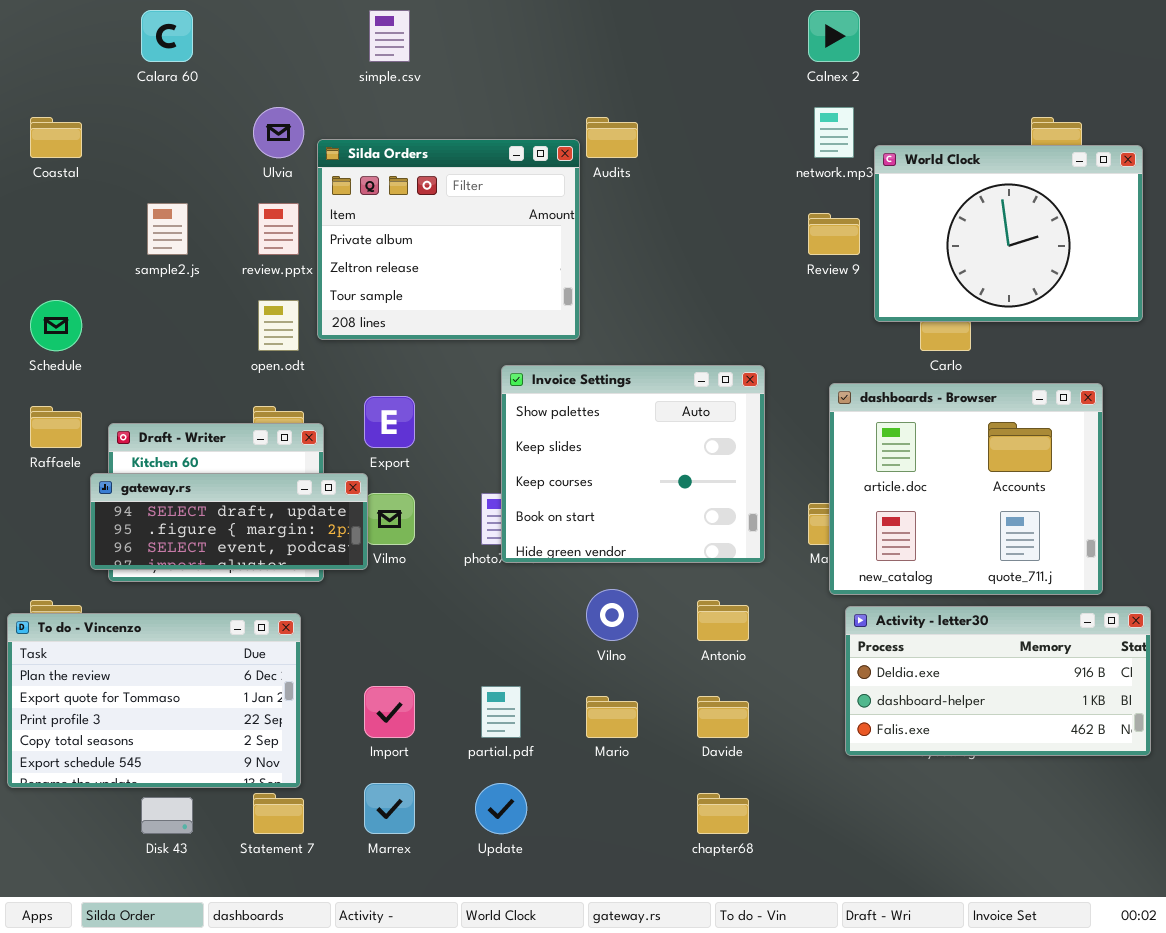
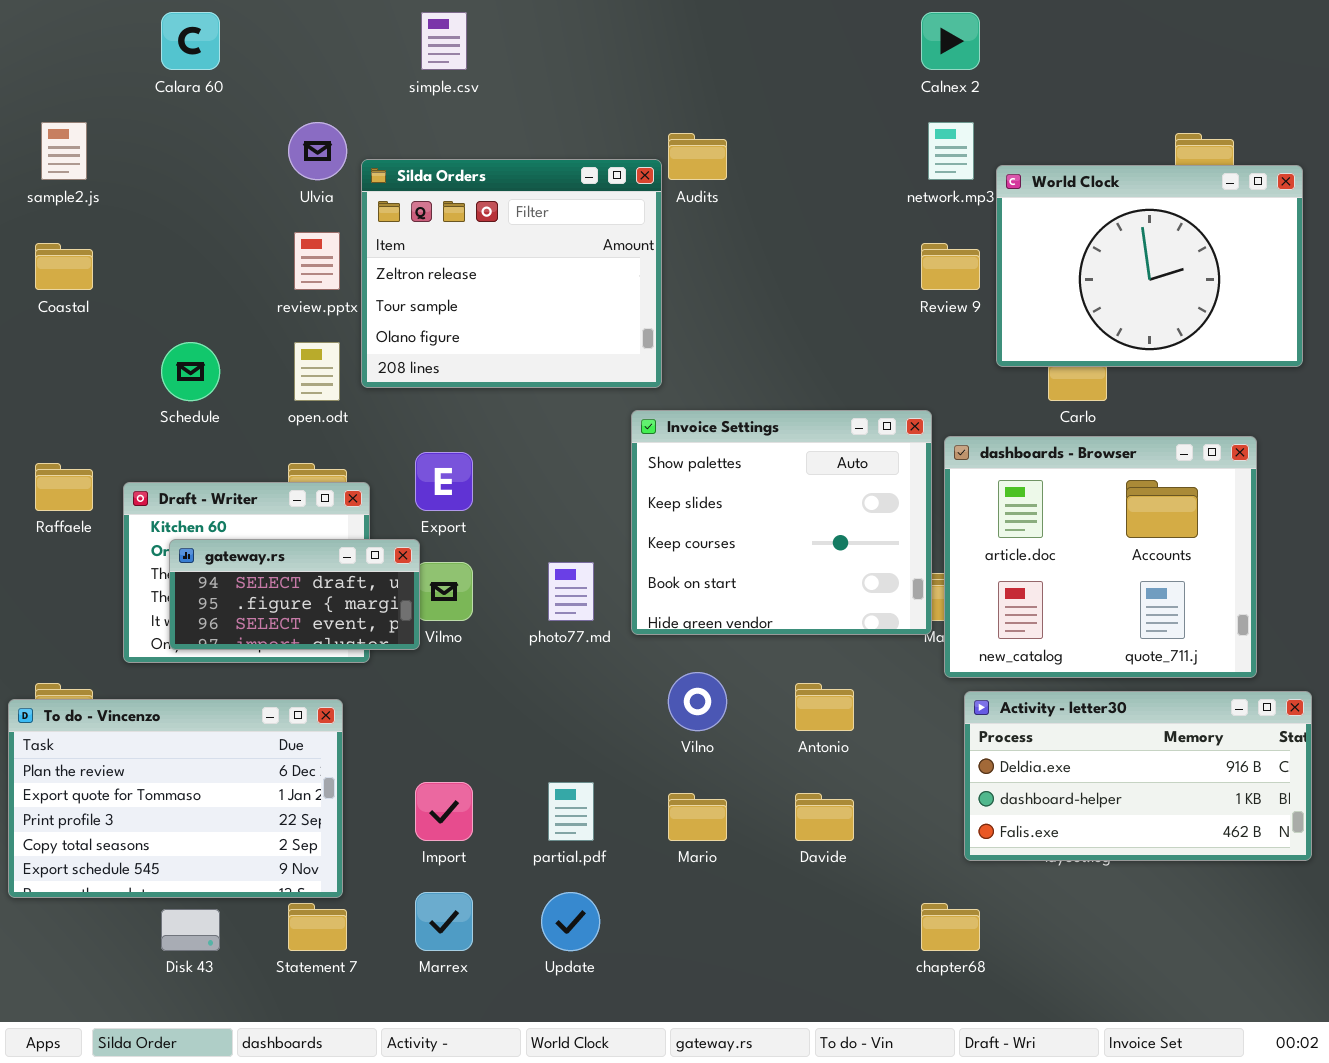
Coastal: [30,117,82,158] -> [35,243,93,290], moved
Silda Orders: [317,139,580,340] -> [361,159,662,388], scrolled down 1 row
sample2.js: [147,203,188,255] -> [41,122,87,180], moved
Schedule: [30,300,82,351] -> [161,342,220,401], moved
Invoice Settings: [501,365,765,563] -> [631,410,932,635], moved
gateway.rs: [90,473,368,570] -> [169,539,420,650], resized
chapter68: [697,793,749,834] -> [921,903,980,951], moved

